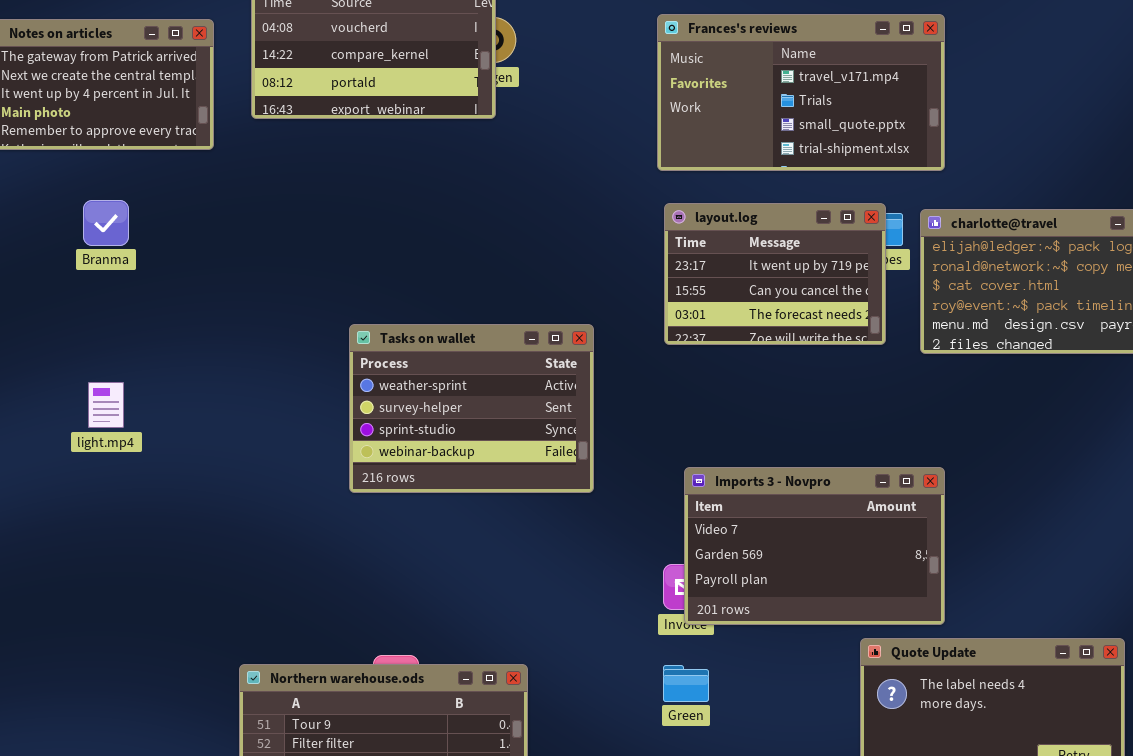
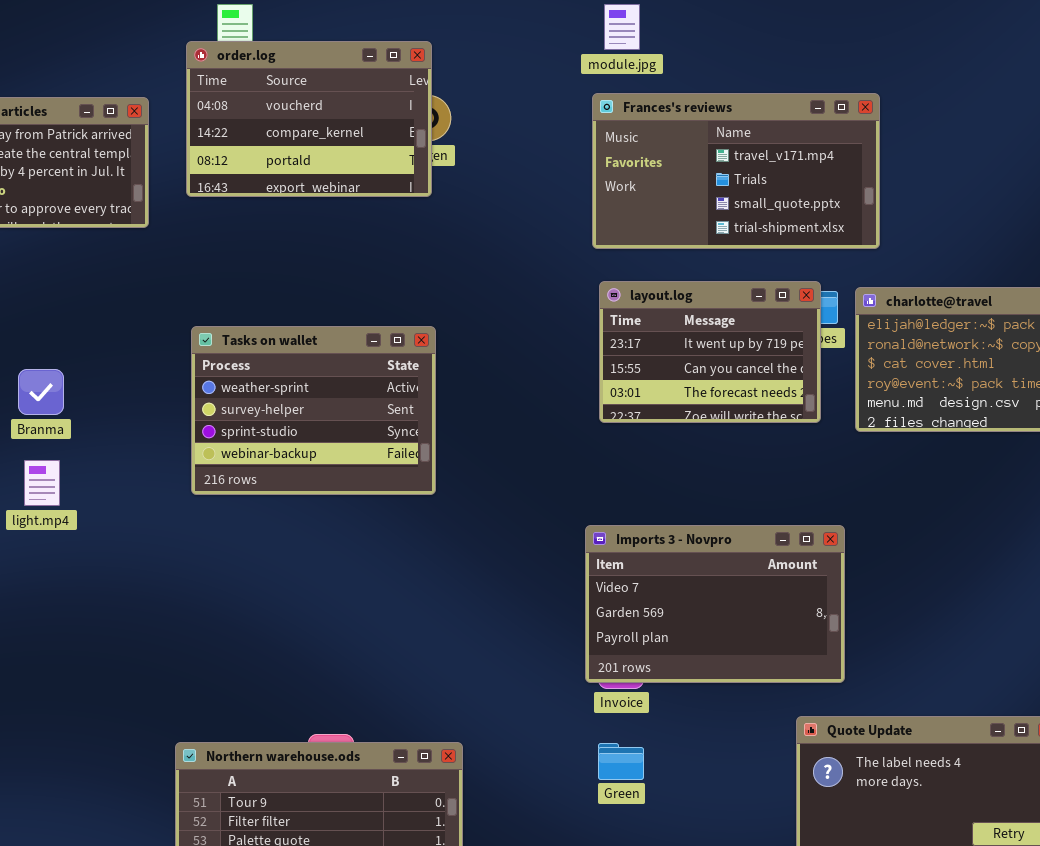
Branma: [83,200,129,246] -> [18,369,64,415], moved
Tasks on wallet: [349,324,594,493] -> [191,326,436,495], moved
Imports 3 - Novpro: [684,467,945,625] -> [585,525,845,683], moved

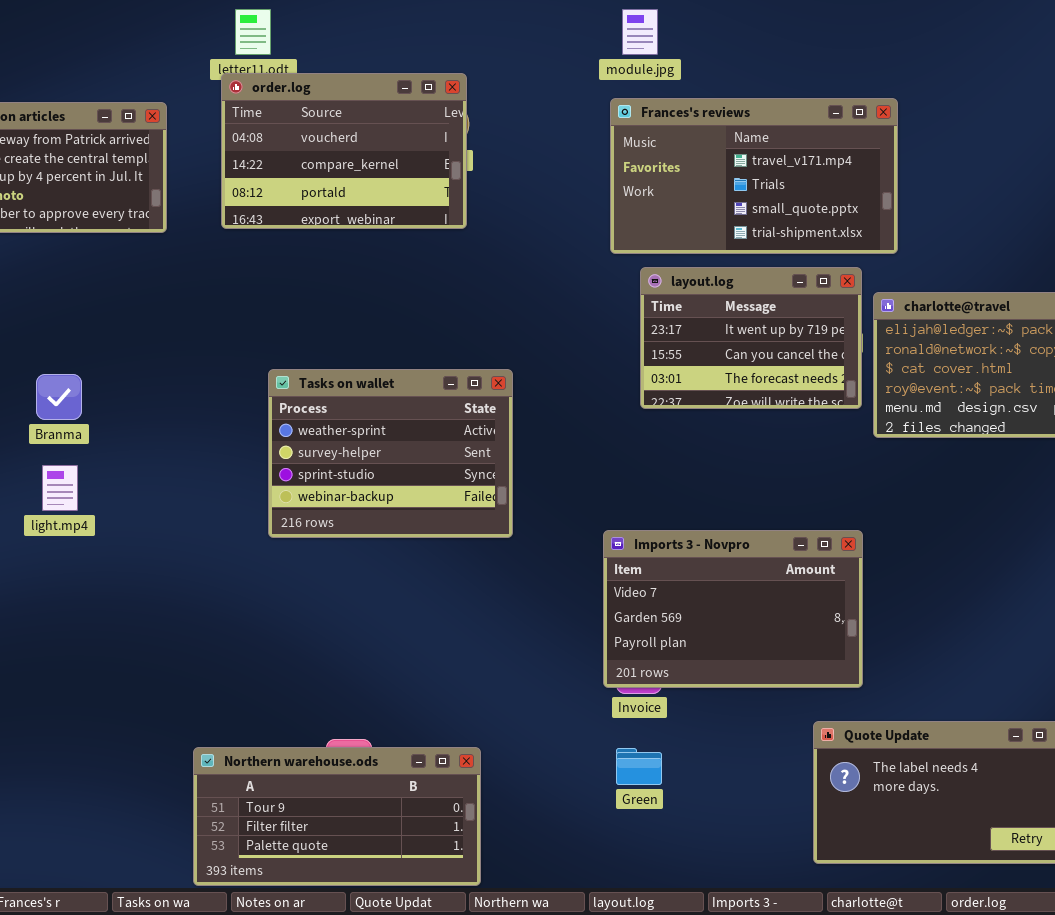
order.log: [186,41,432,197] -> [221,73,467,229], moved
layout.log: [599,281,821,423] -> [640,267,862,409], moved
Tasks on wallet: [191,326,436,495] -> [268,369,513,538], moved

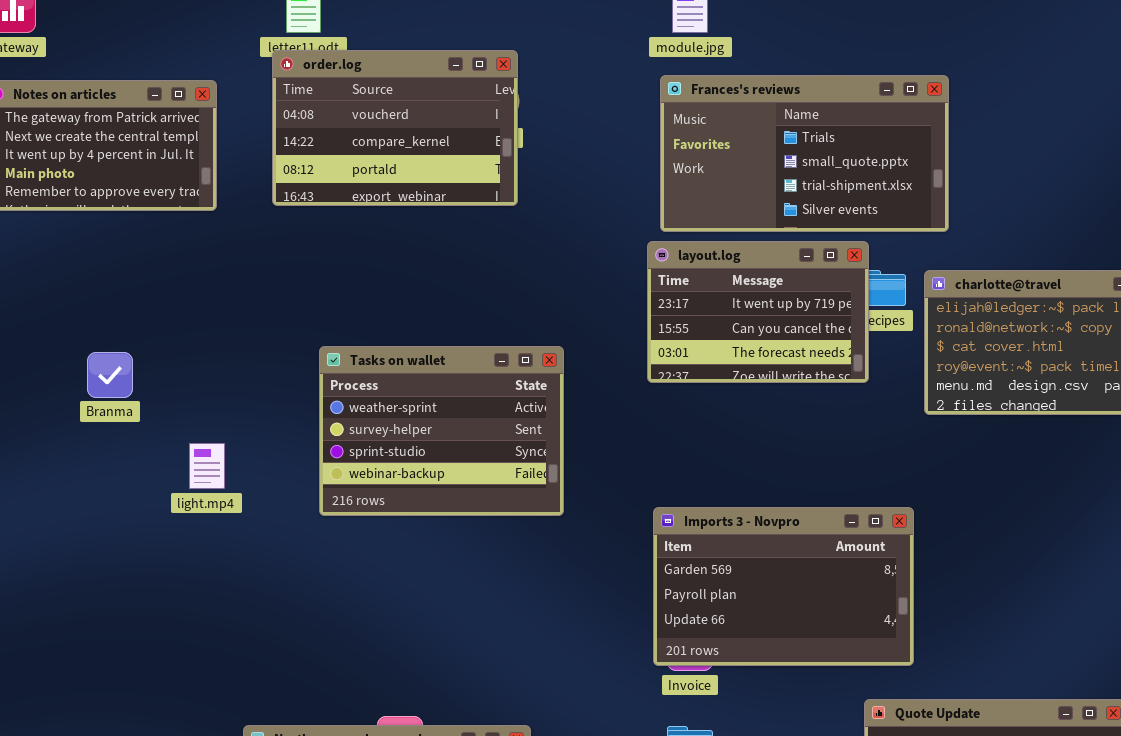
Frances's reviews: [610,98,898,254] -> [660,75,949,232], scrolled down 1 row
layout.log: [640,267,862,409] -> [647,241,869,383], moved
light.mp4: [42,465,78,511] -> [189,443,225,489], moved
Imports 3 - Novpro: [603,530,863,688] -> [653,507,914,666], scrolled down 1 row

